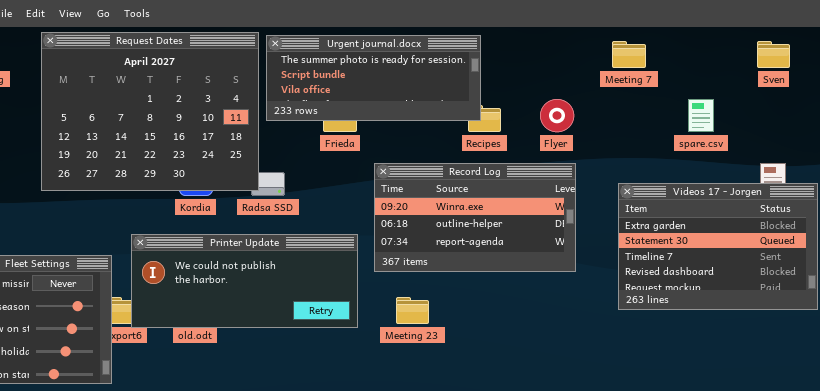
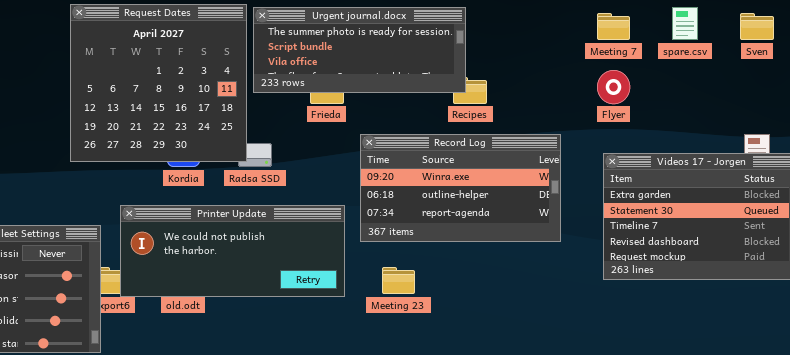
Request Dates: [41,32,259,191] -> [70,4,247,162], resized
Flyer: [540,99,574,132] -> [597,70,630,104], moved
spare.csv: [688,99,714,132] -> [672,7,698,40], moved

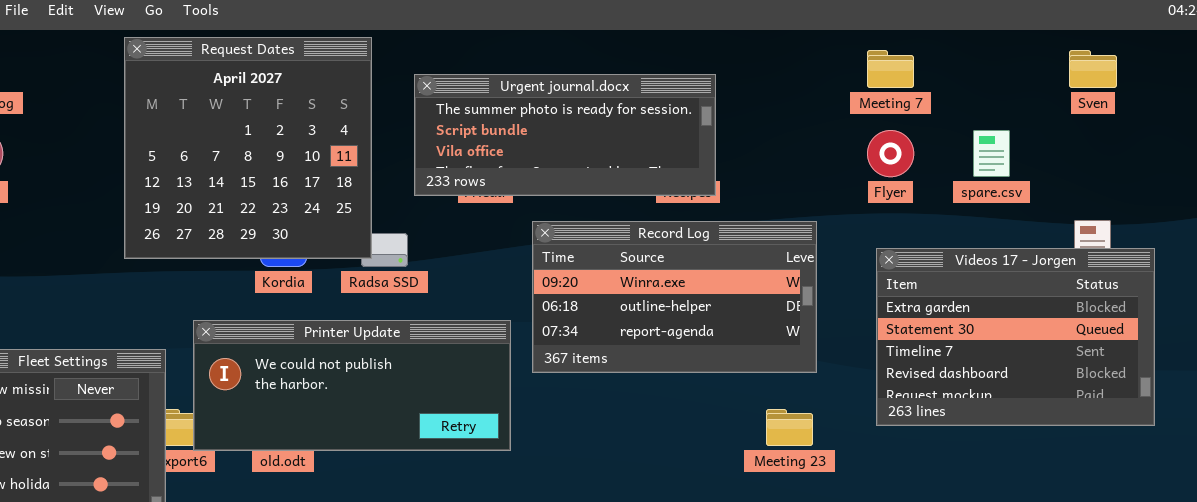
Urgent journal.docx: [253,7,466,93] -> [414,74,716,196], moved
spare.csv: [672,7,698,40] -> [973,130,1010,177], moved
Meeting 23: [382,267,415,294] -> [766,409,813,446], moved

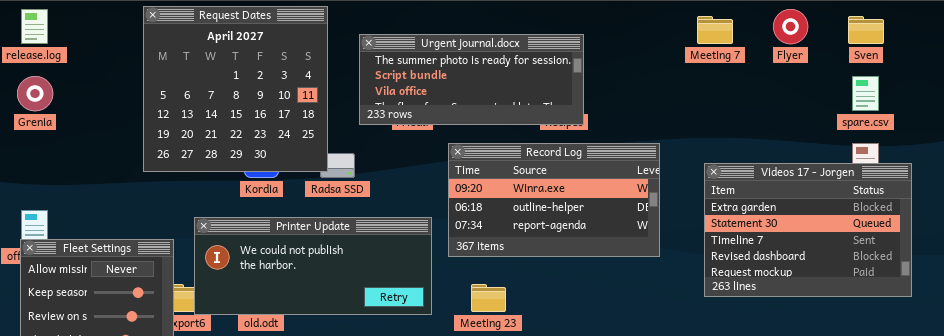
Flyer: [867,130,914,177] -> [773,9,808,44], moved
spare.csv: [973,130,1010,177] -> [852,76,879,111], moved
Meeting 23: [766,409,813,446] -> [471,284,506,312], moved

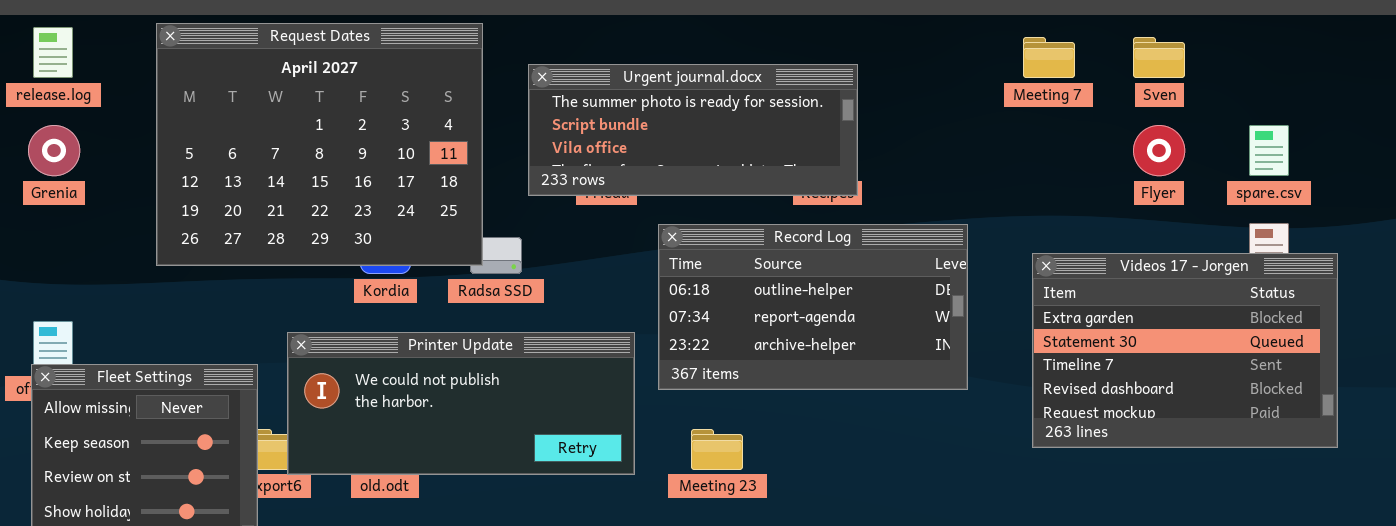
Request Dates: [143,6,328,172] -> [156,23,483,266], resized
Flyer: [773,9,808,44] -> [1133,125,1185,176], moved
Sven: [848,16,884,44] -> [1133,37,1185,78], moved
Record Log: [448,143,660,257] -> [658,224,968,390], scrolled down 1 row

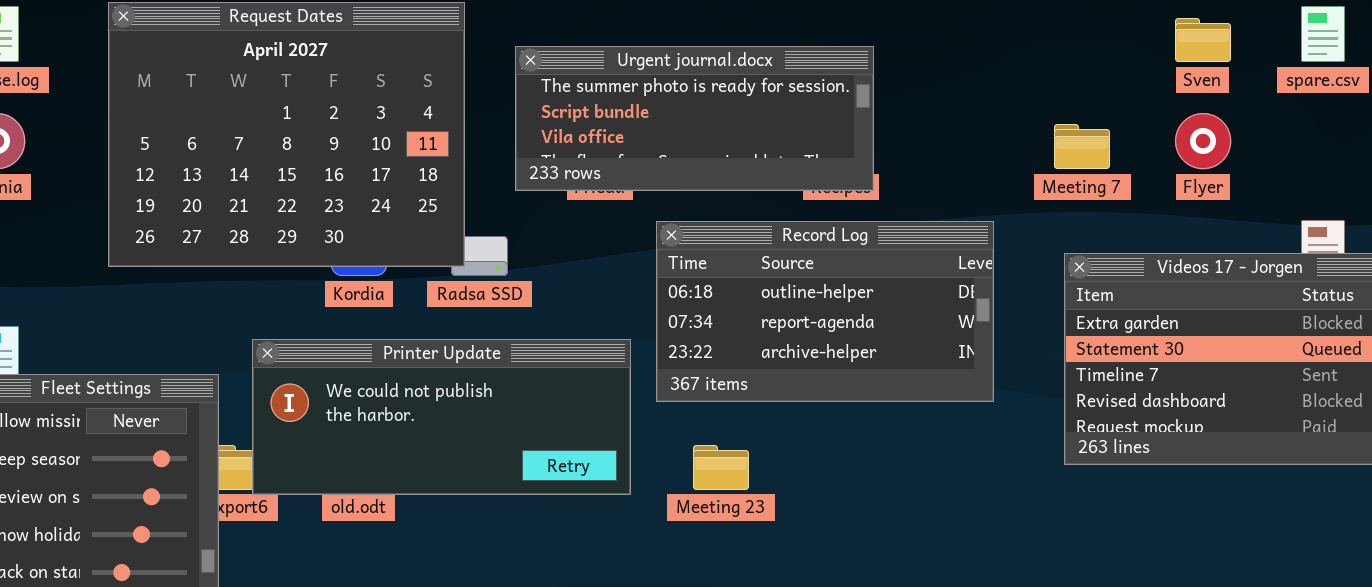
Meeting 7: [1023,37,1075,78] -> [1054,124,1110,169], moved
spare.csv: [1249,125,1289,176] -> [1301,6,1345,62], moved

